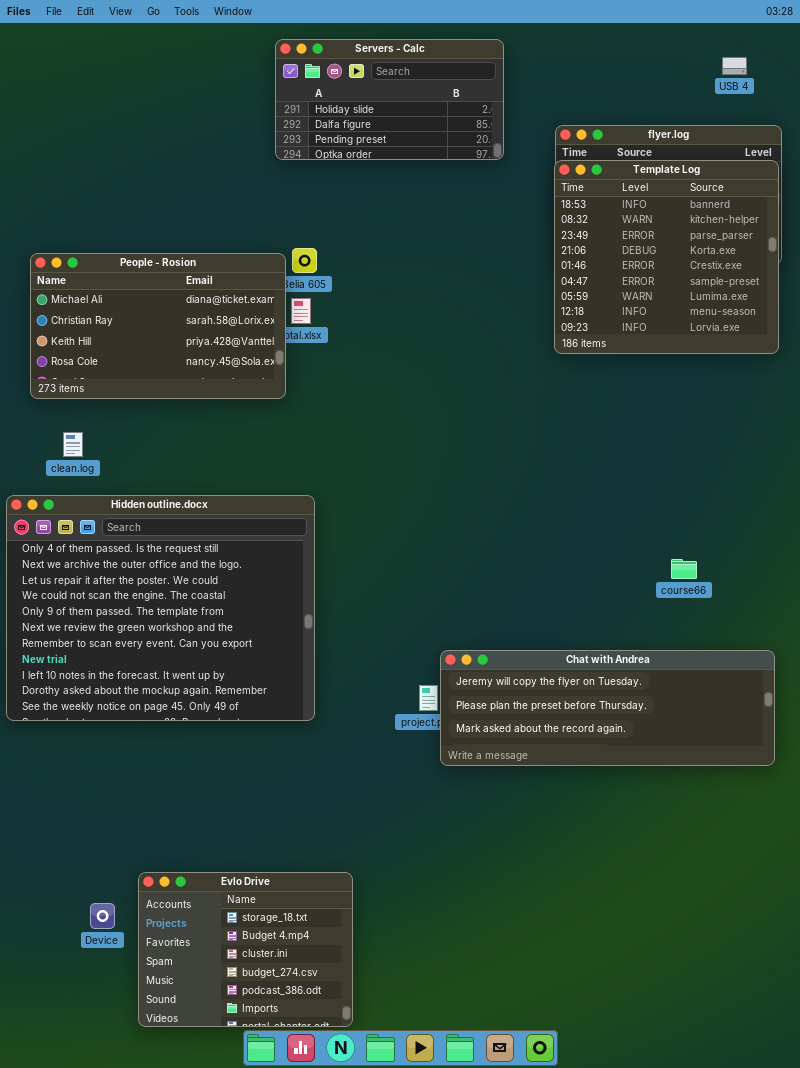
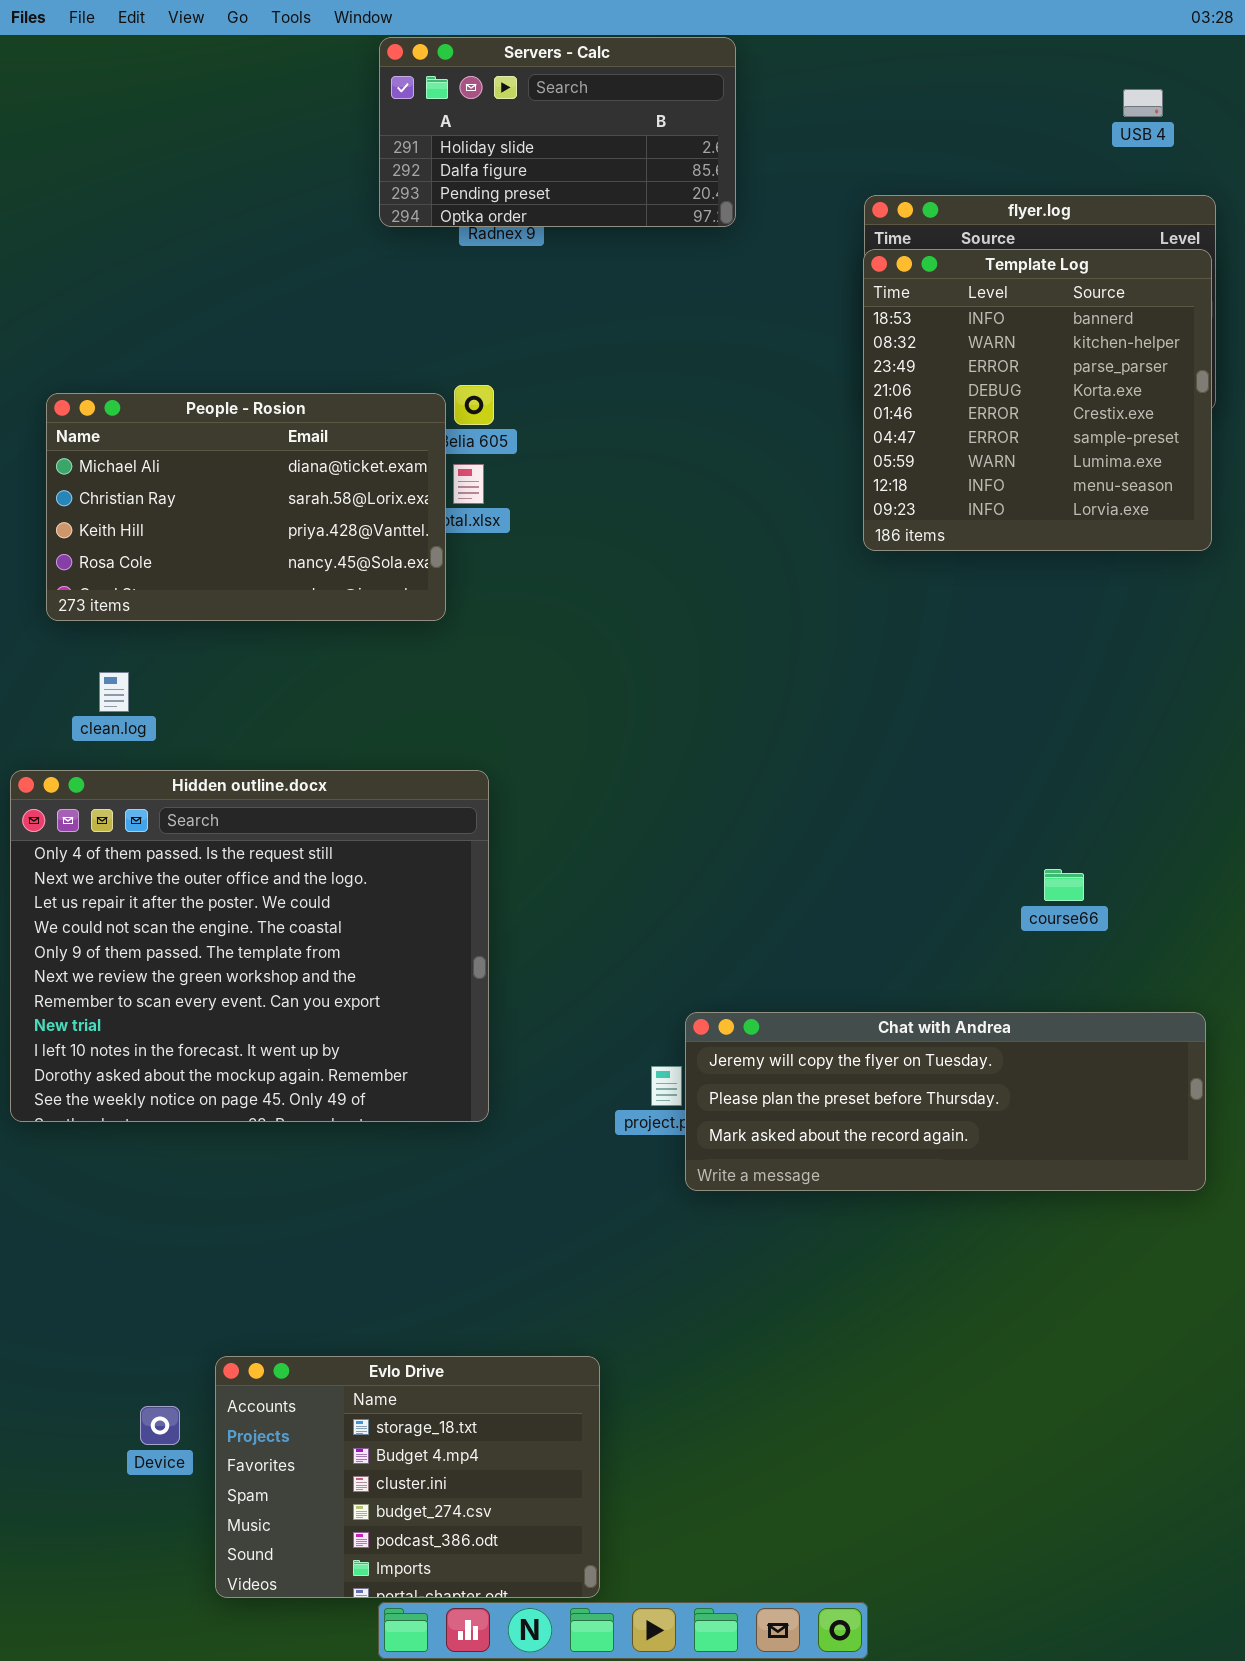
Servers - Calc: [275,39,504,160] -> [379,37,736,227], moved
Evlo Drive: [138,872,353,1027] -> [215,1356,600,1598], resized

